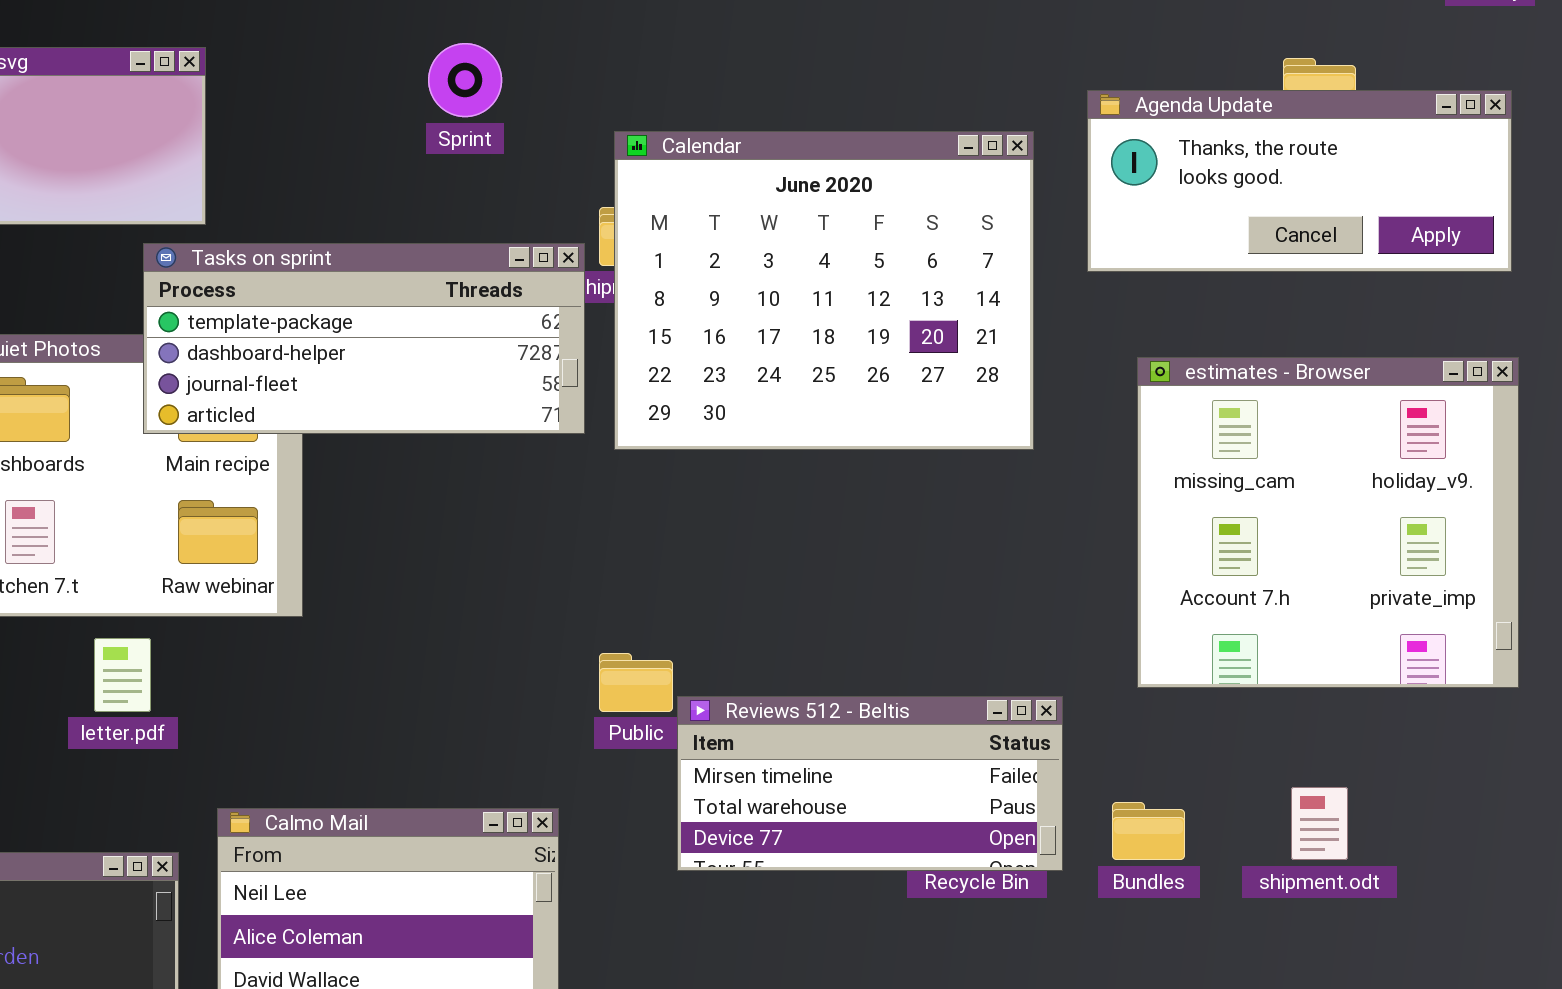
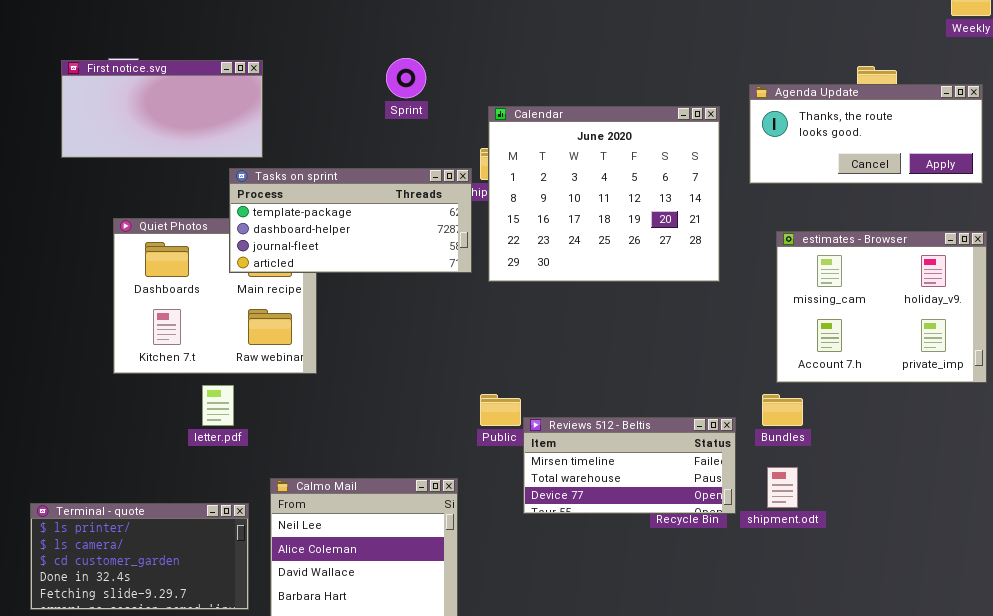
estimates - Browser: [1137,357,1519,688] -> [776,231,987,383], resized
shipment.odt: [1291,787,1348,860] -> [767,467,798,508], moved
Bundles: [1112,802,1185,860] -> [762,394,803,426], moved

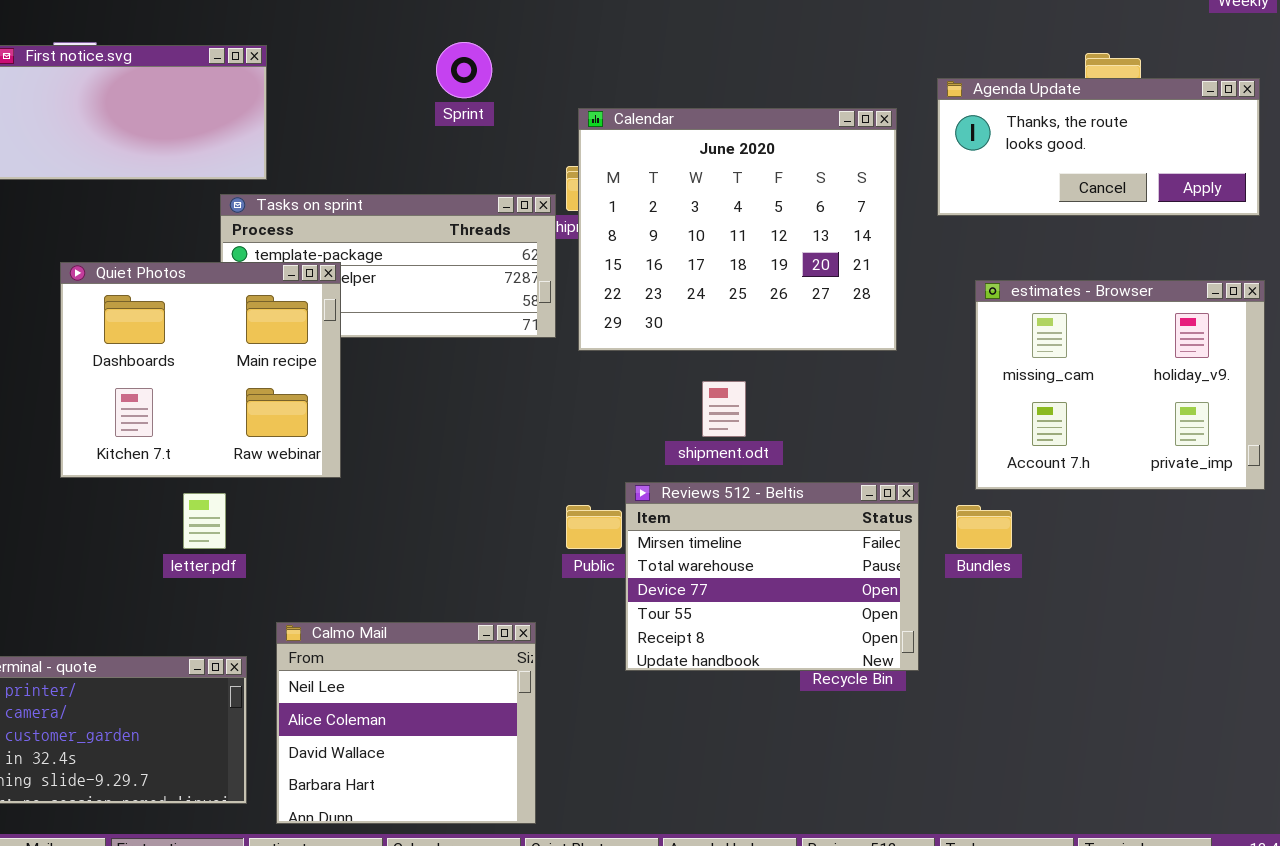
Quiet Photos: [113,218,317,374] -> [60,262,341,478], raised
Reviews 512 - Beltis: [523,417,736,514] -> [625,482,919,671], resized
shipment.odt: [767,467,798,508] -> [702,381,746,437], moved

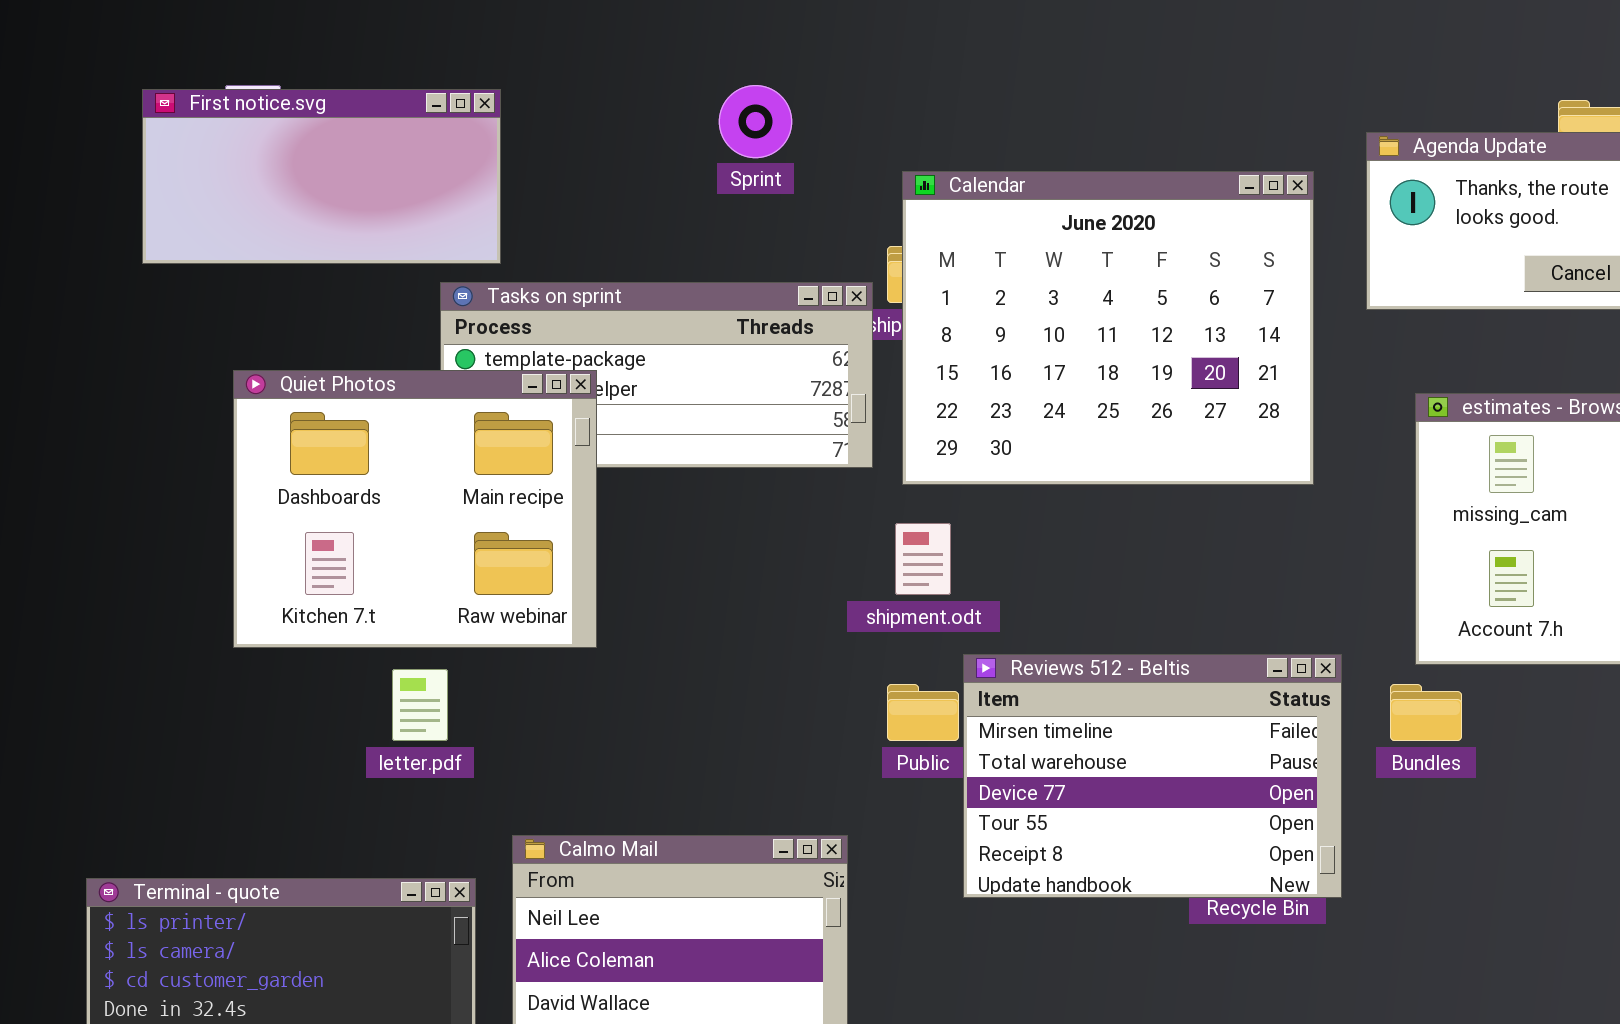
shipment.odt: [702,381,746,437] -> [895,523,951,595], moved

